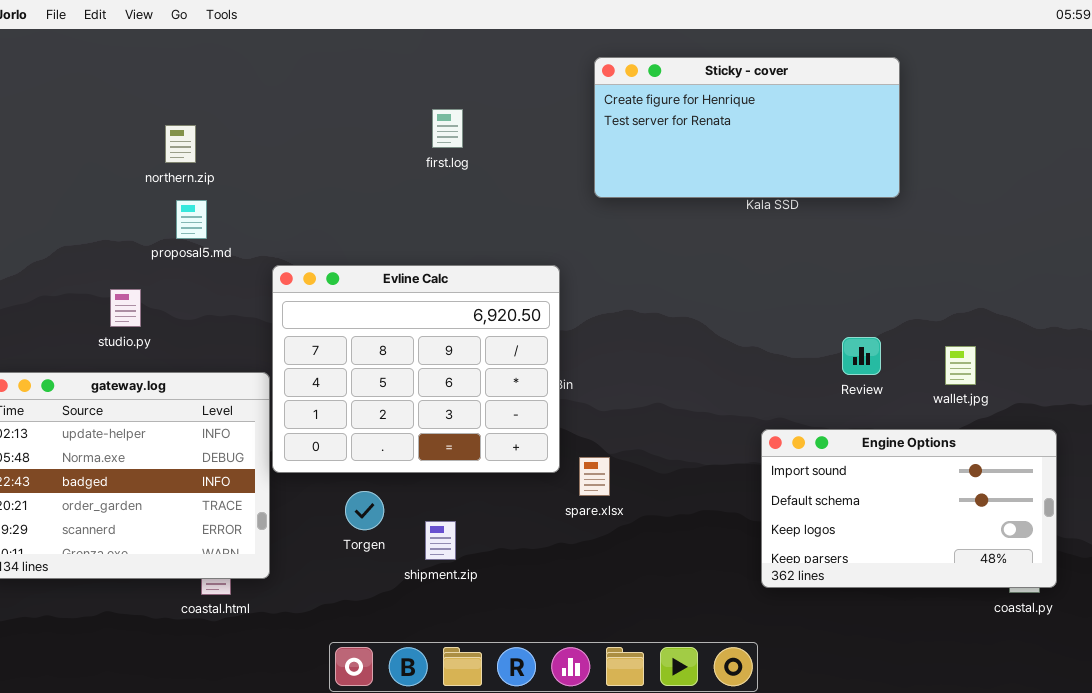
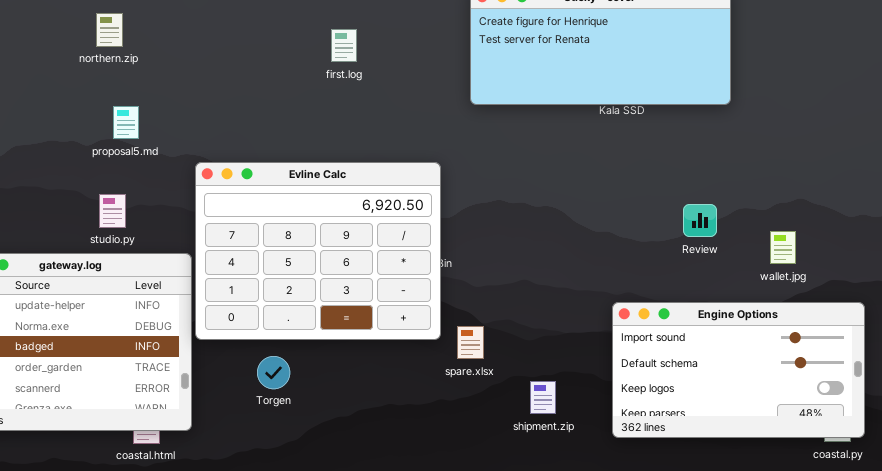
northern.zip: [165,125,196,163] -> [96,13,123,47], moved
studio.py: [110,289,141,327] -> [99,194,126,228], moved
Review: [842,337,881,375] -> [683,204,717,237], moved
shipment.zip: [425,521,456,560] -> [530,381,556,414], moved

